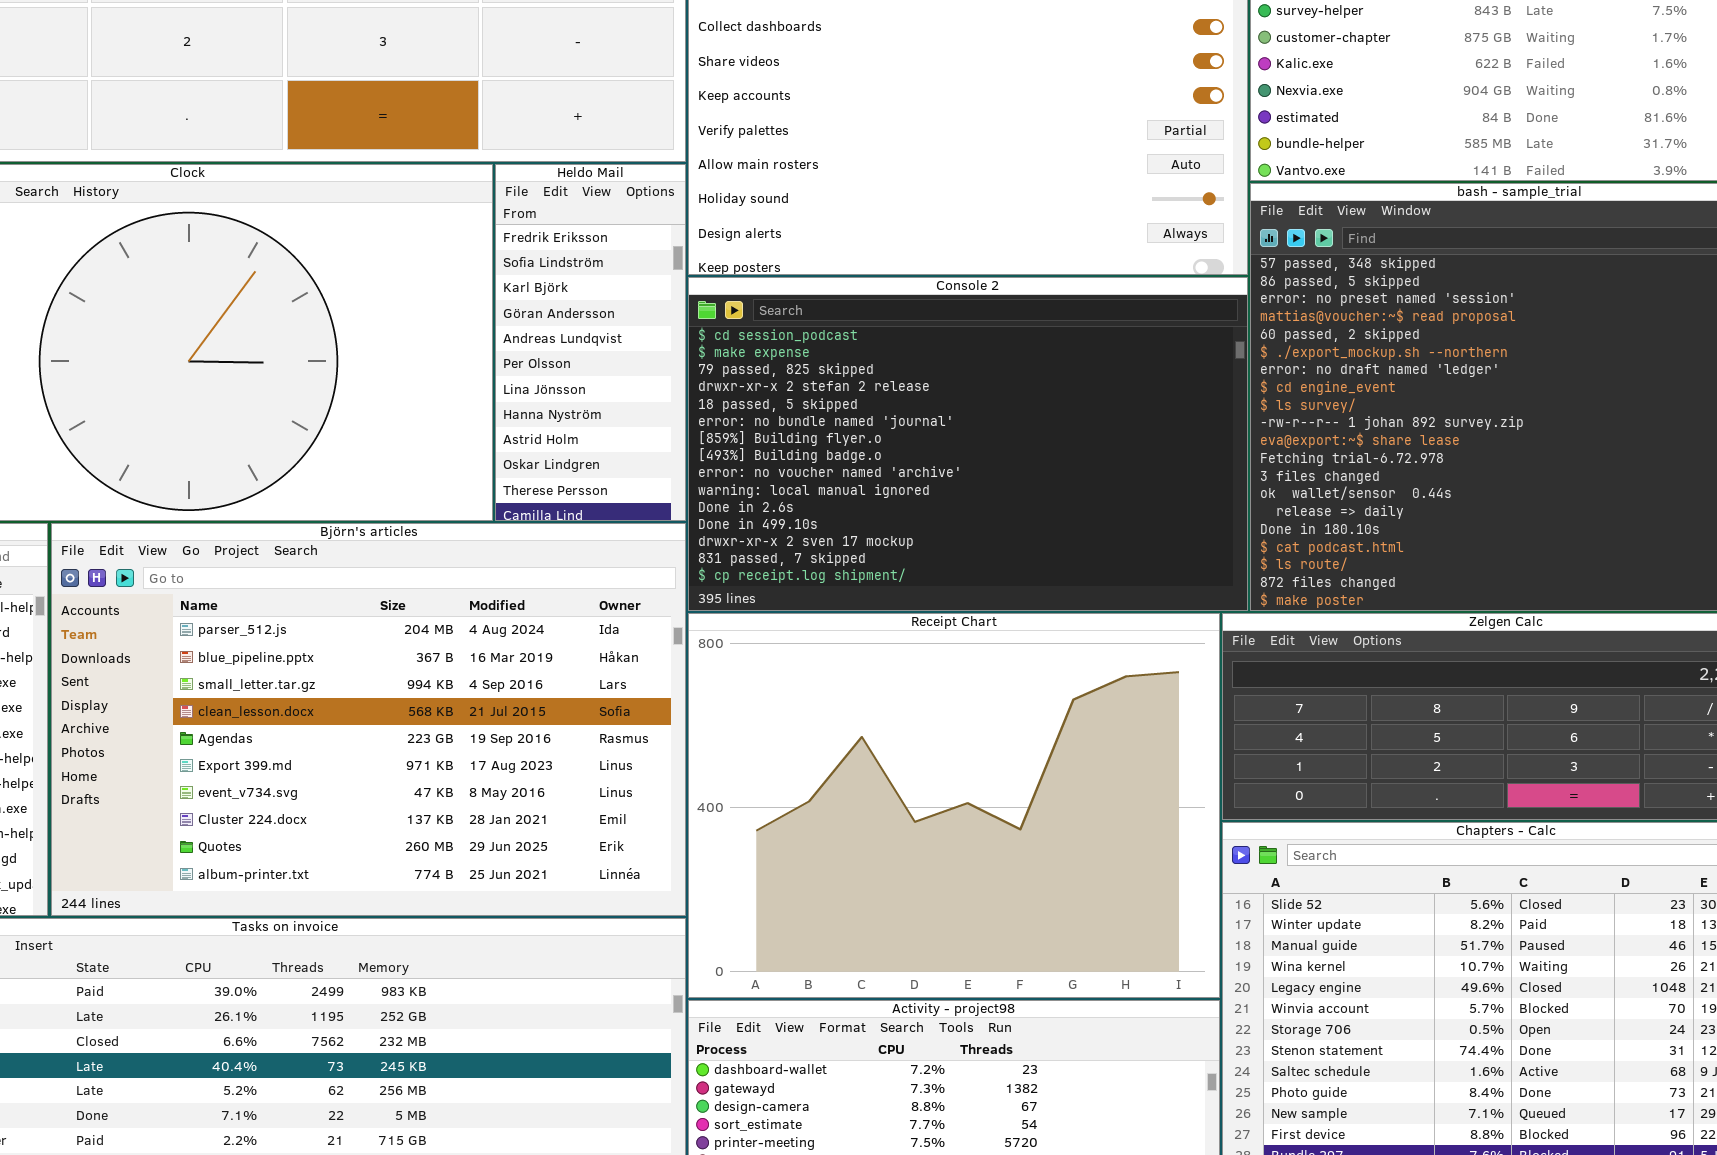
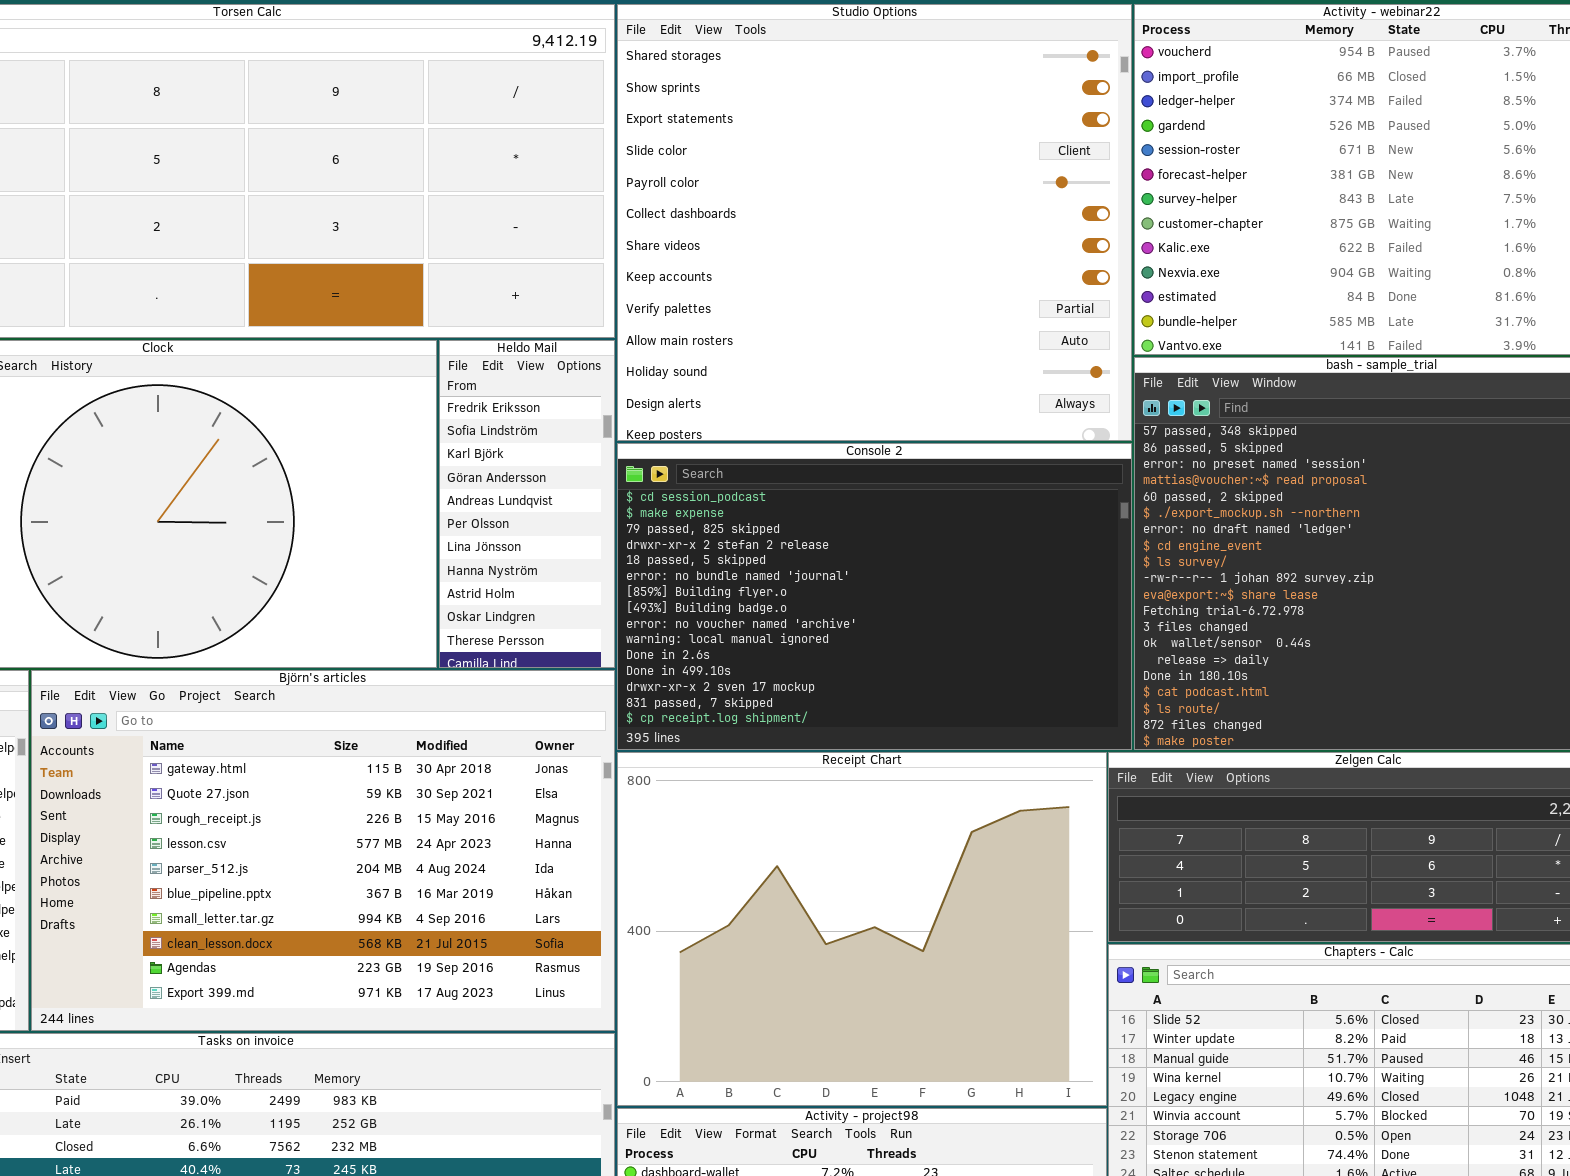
Björn's articles: [51,523,686,916] -> [31,670,615,1031], scrolled up 4 rows

